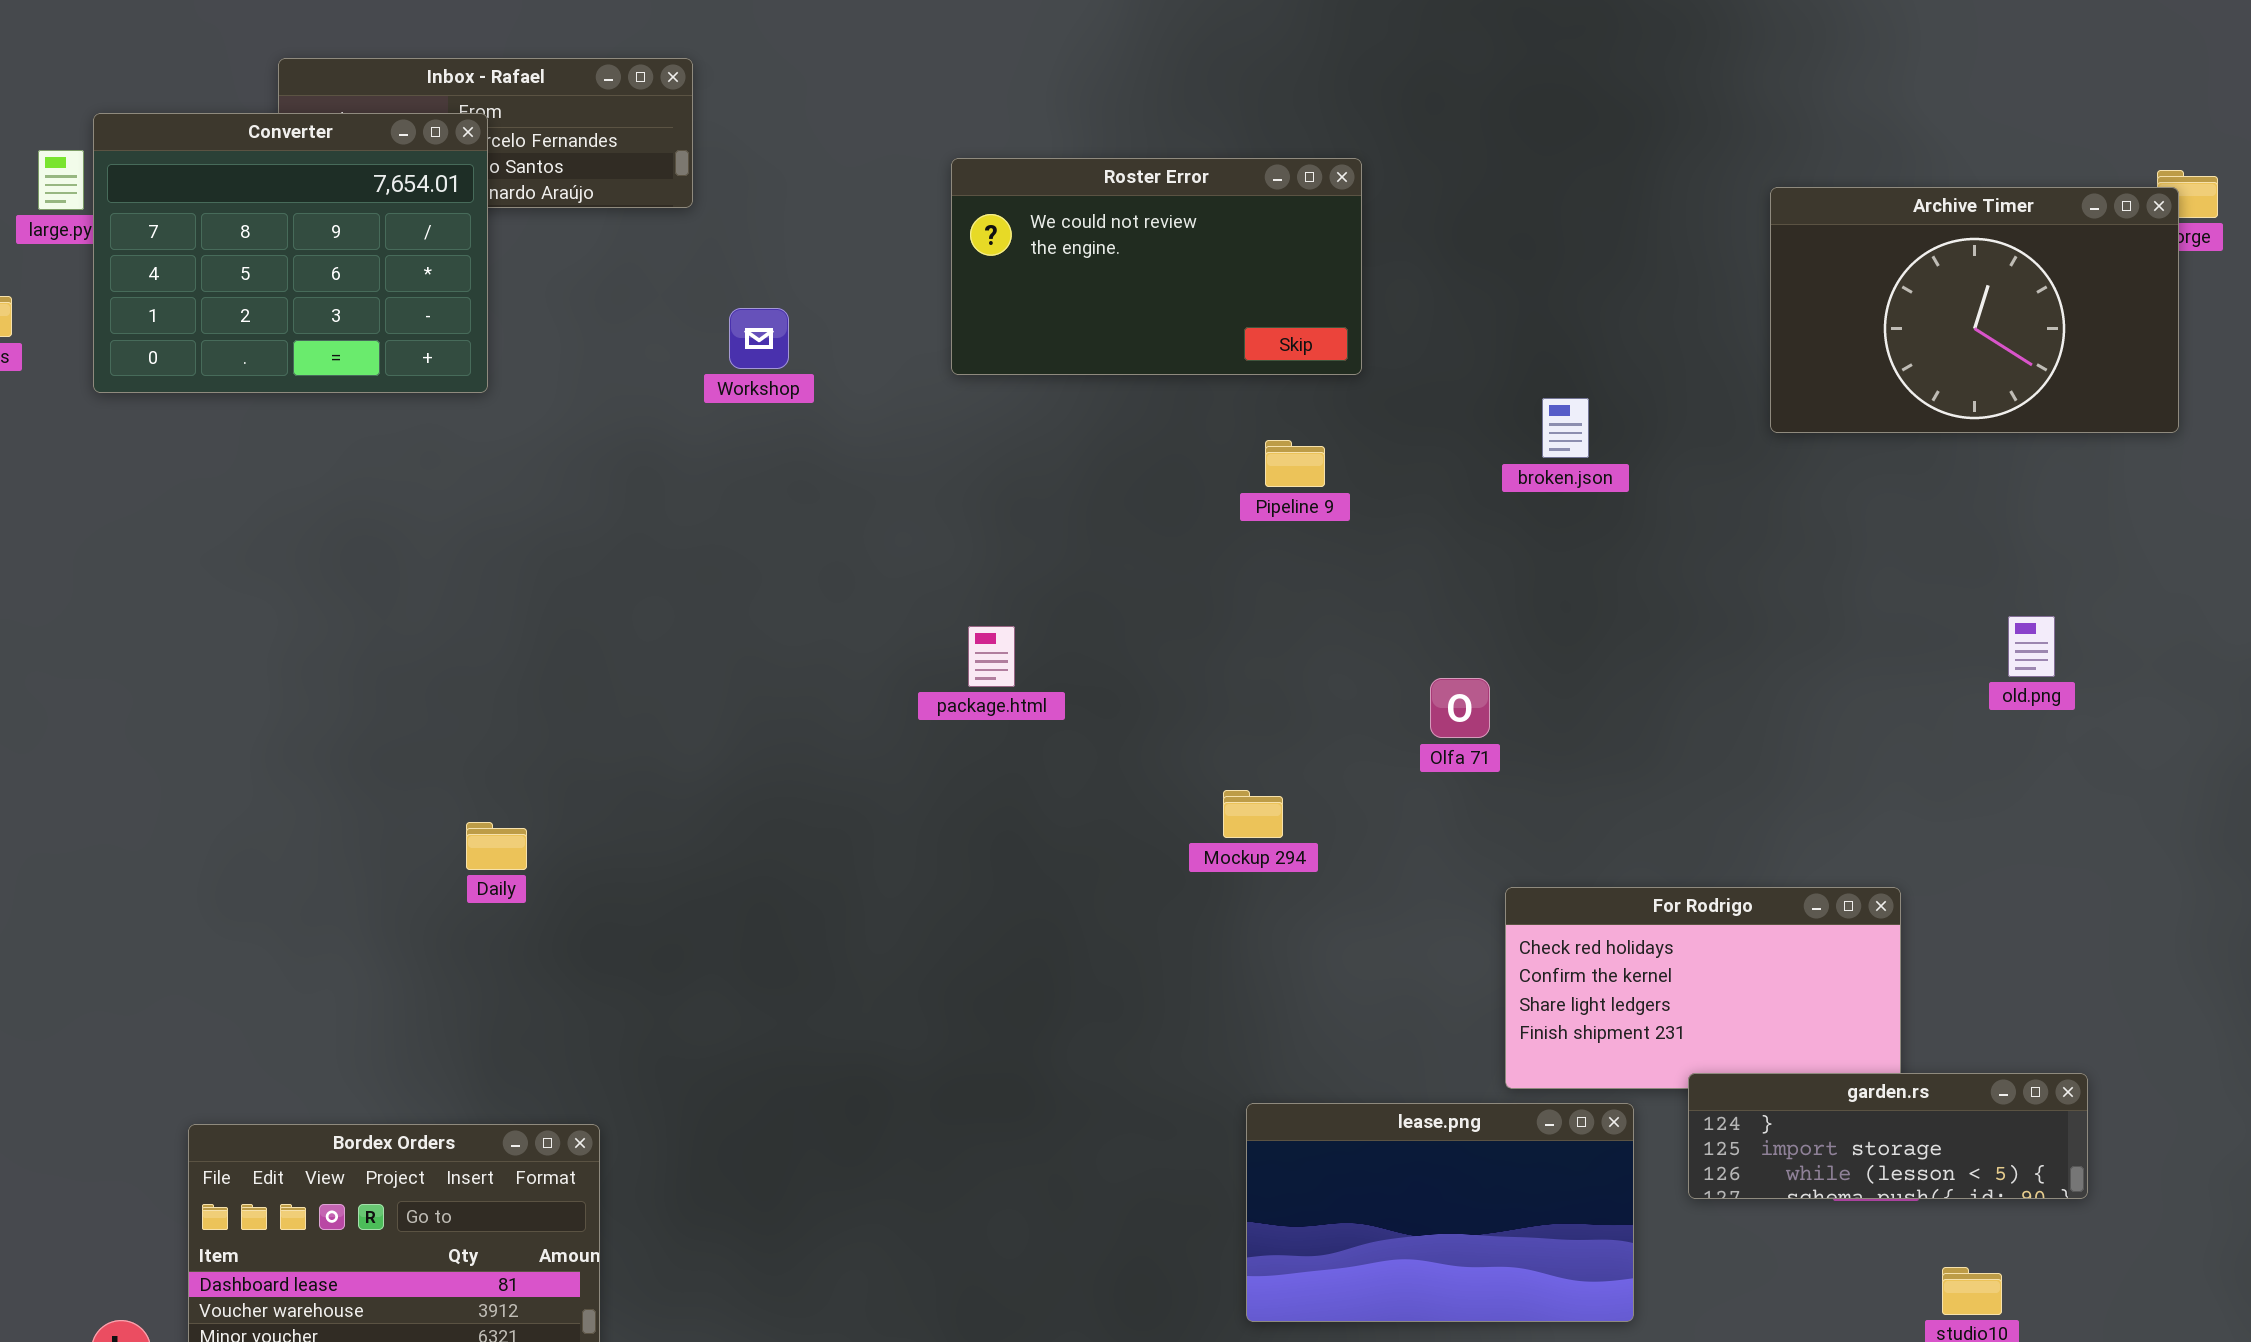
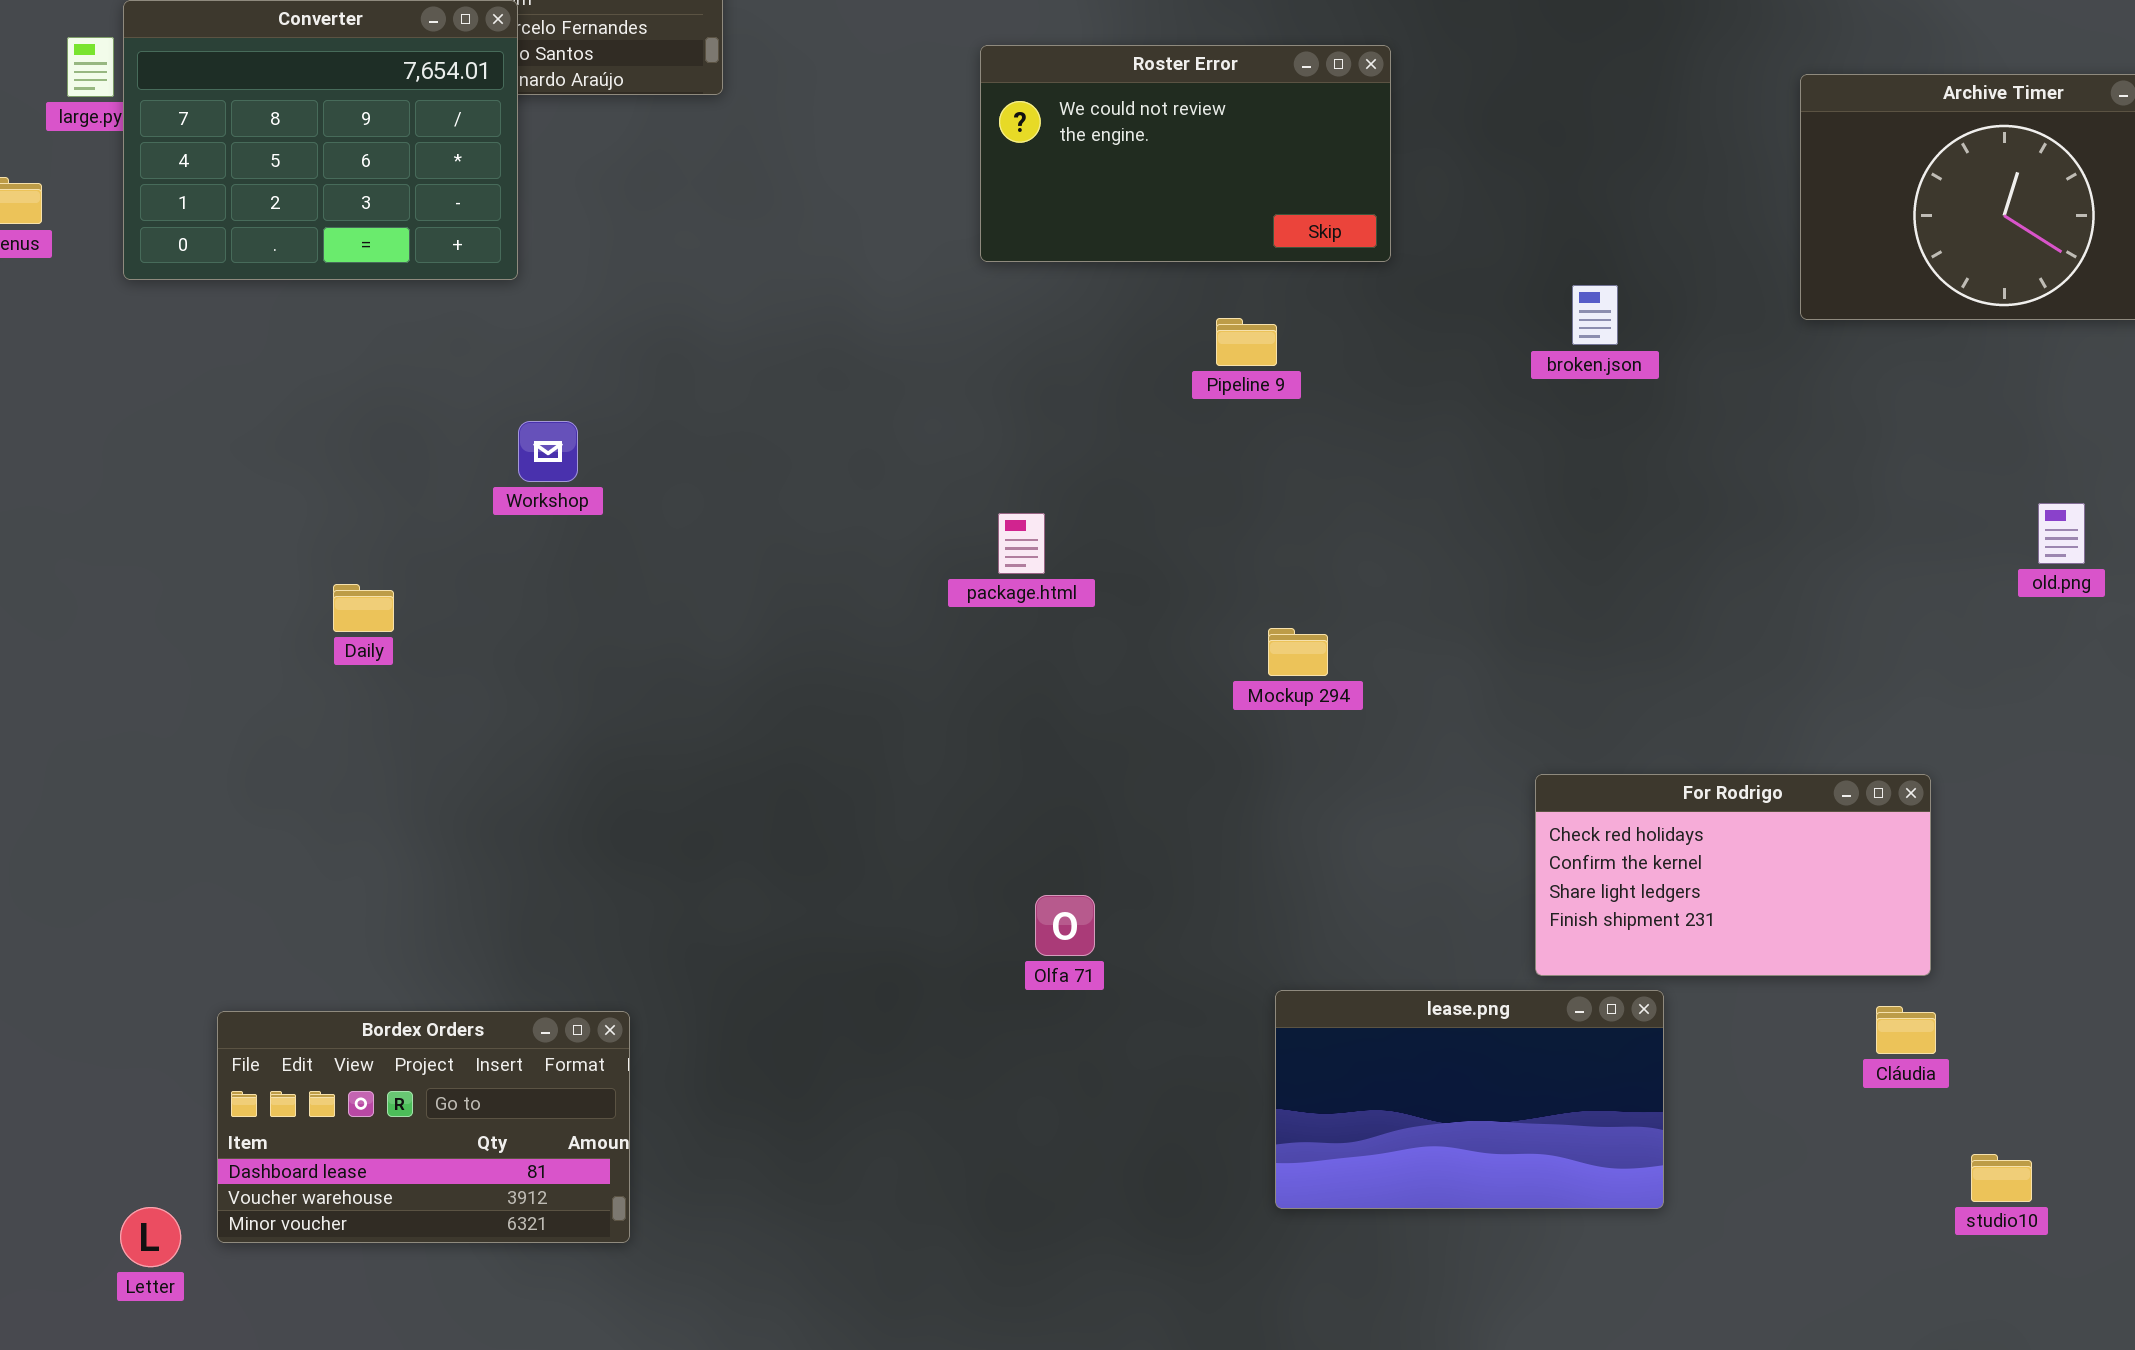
Workshop: [729,308,789,369] -> [518,421,578,482], moved
Pipeline 9: [1265,440,1325,487] -> [1216,318,1277,366], moved
Olfa 71: [1430,678,1490,738] -> [1035,895,1095,956], moved
Mockup 294: [1223,790,1283,838] -> [1268,628,1328,676], moved
Daily: [466,822,527,870] -> [333,584,394,632], moved
garden.rs: [1688,1073,2088,1199] -> none, closed

